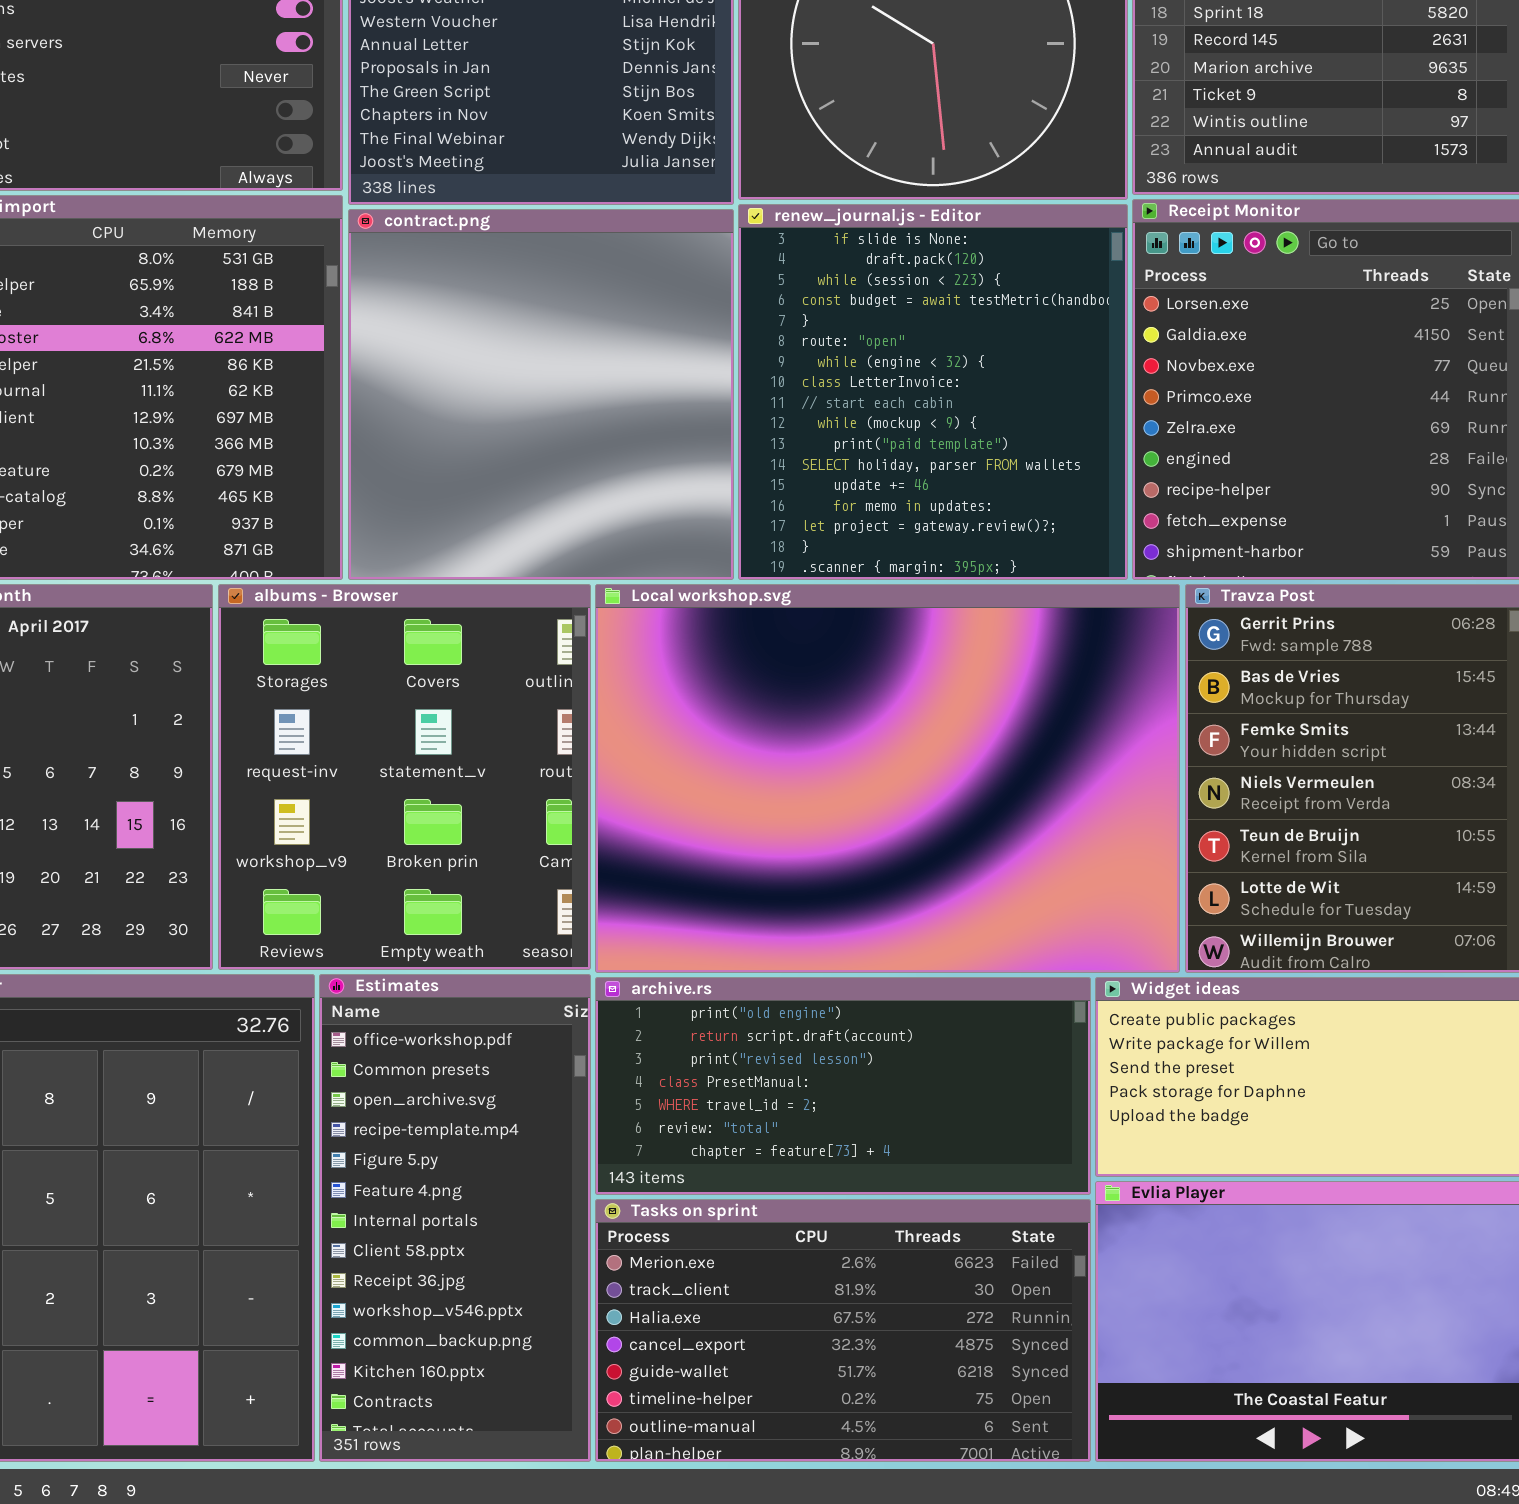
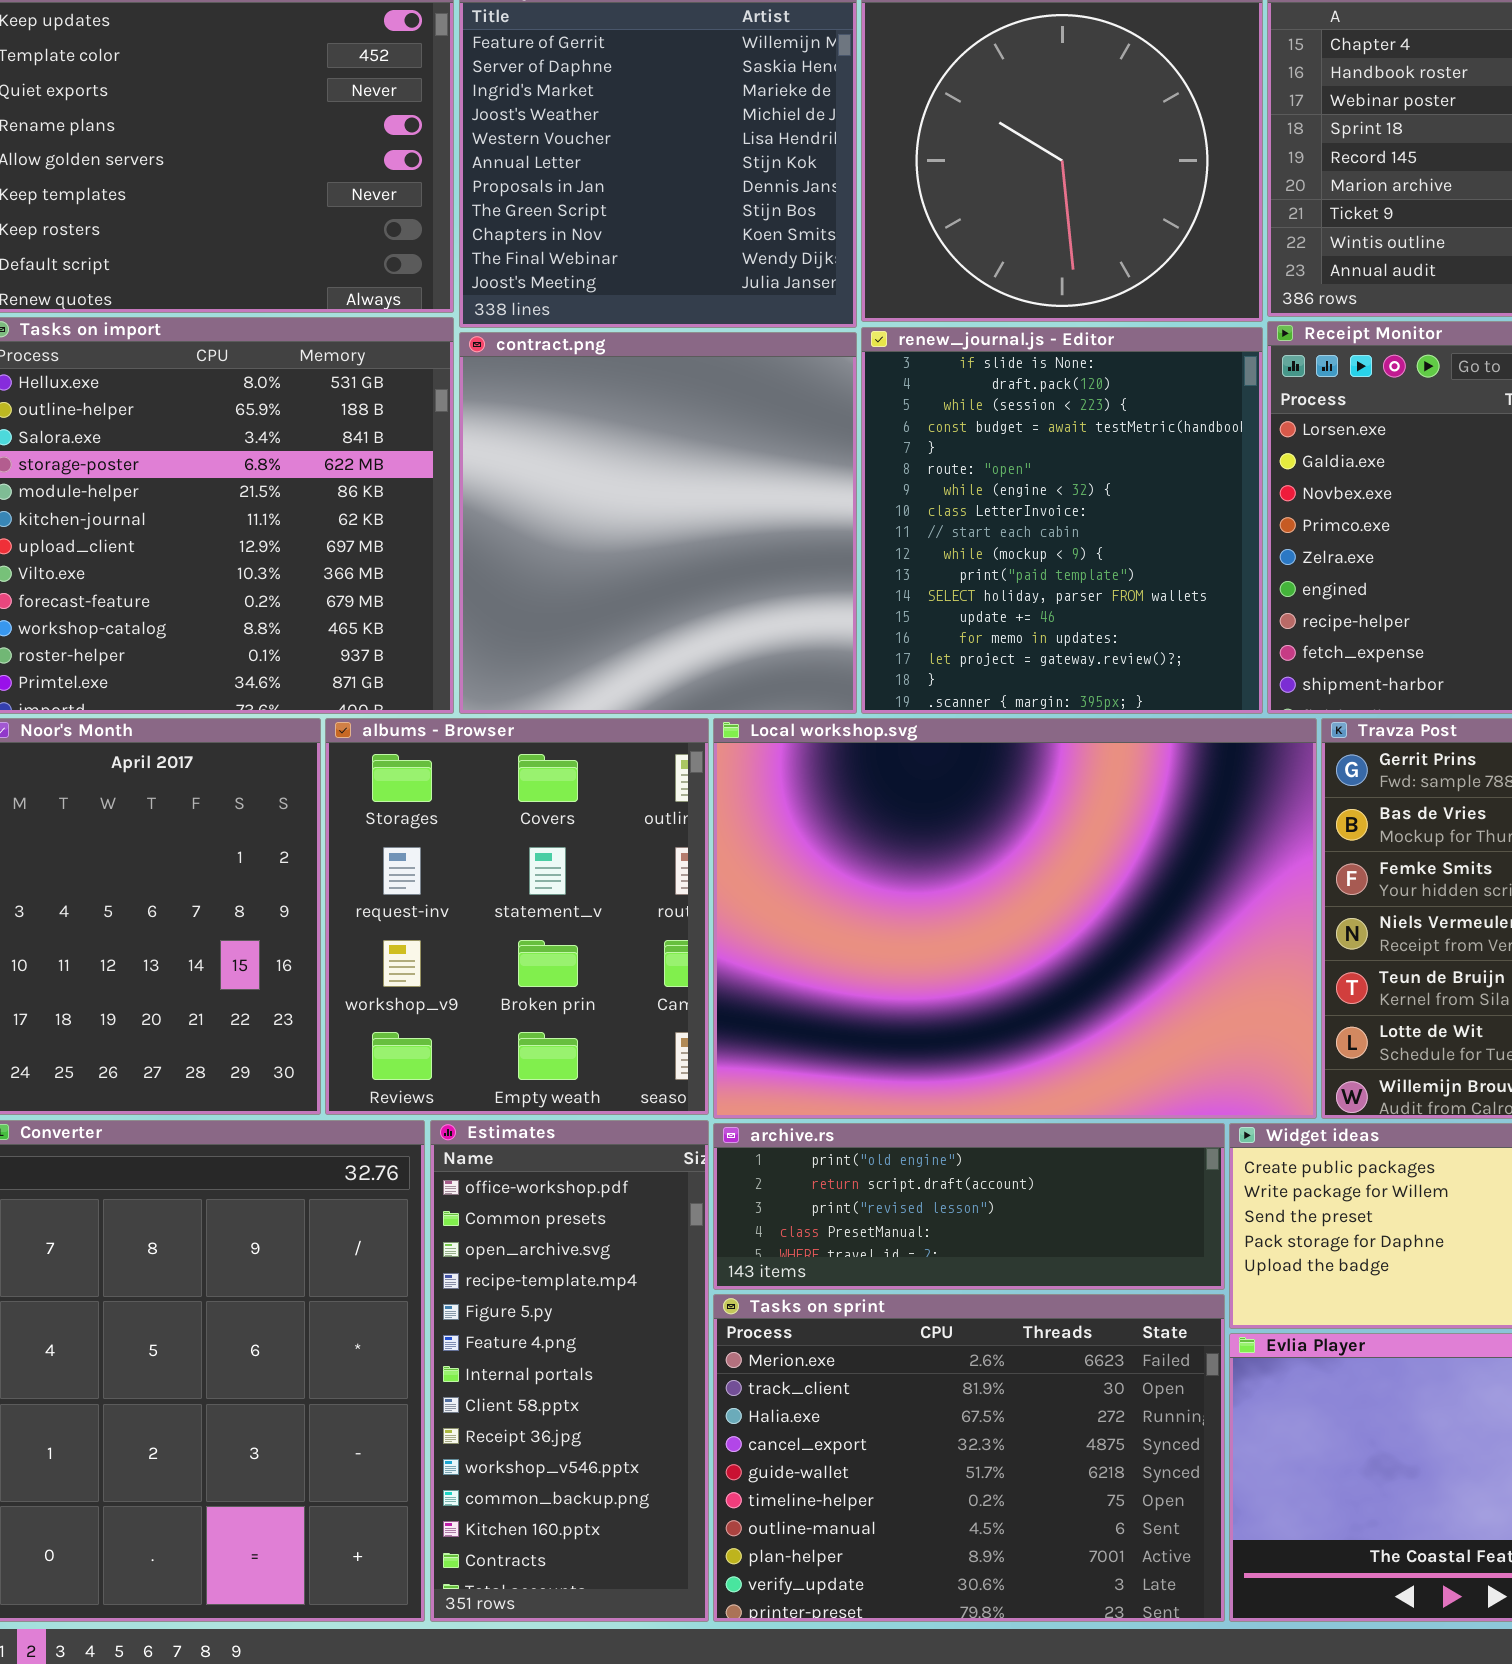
archive.rs: [595,977,1091,1195] -> [713,1123,1225,1290], resized
Tasks on sprint: [595,1199,1091,1462] -> [713,1294,1225,1622], resized

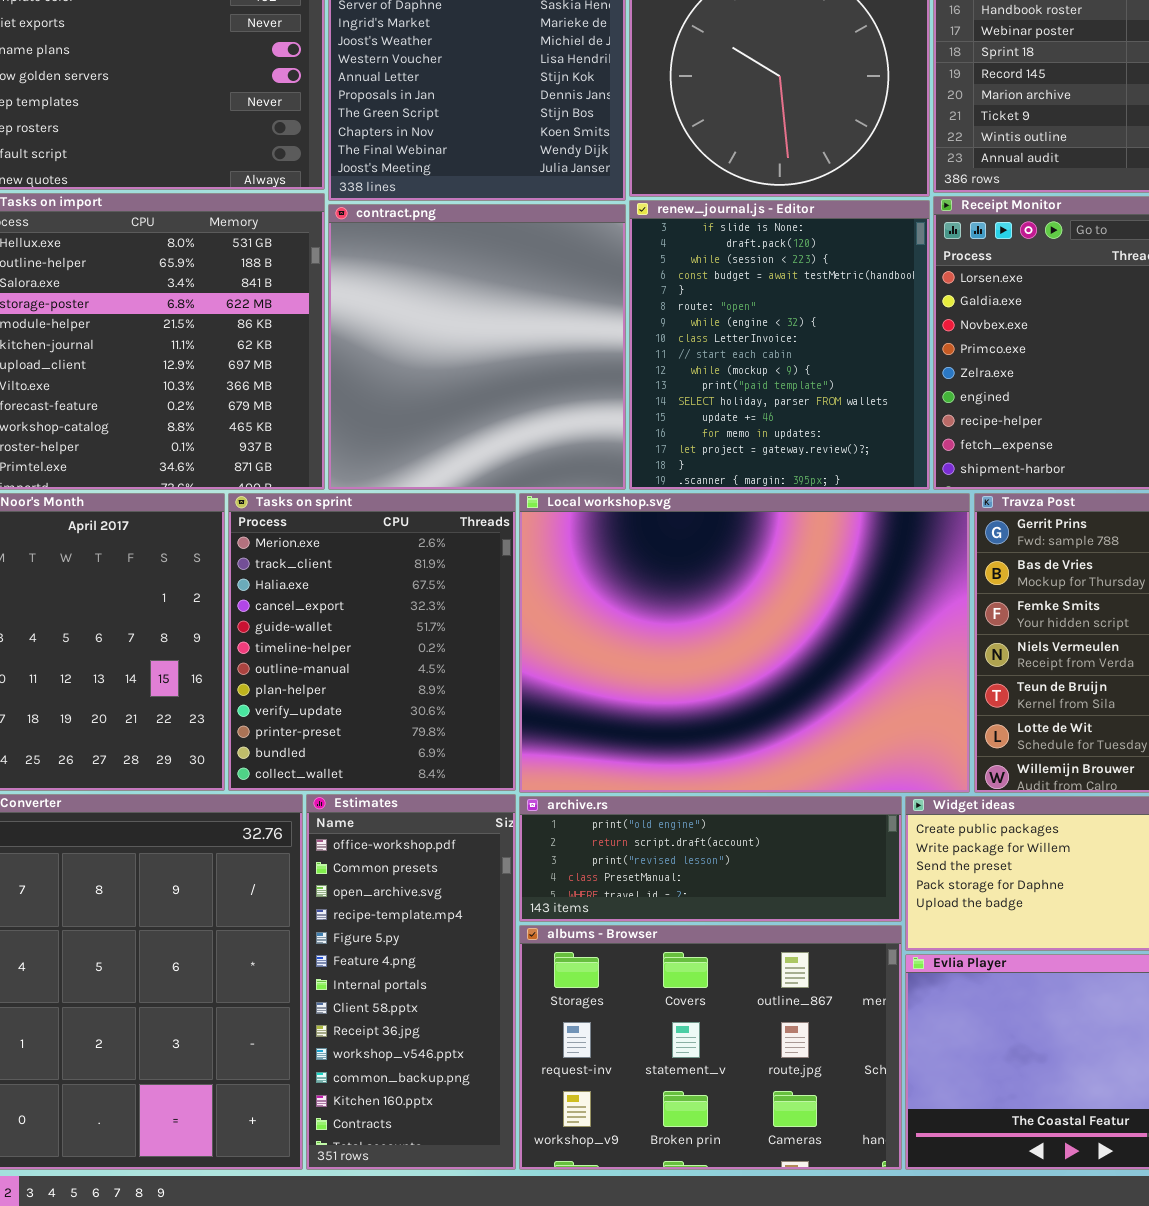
albums - Browser: [325,718,709,1115] -> [519,925,902,1170], moved, resized
Tasks on sprint: [713,1294,1225,1622] -> [228,493,516,791], moved, resized

